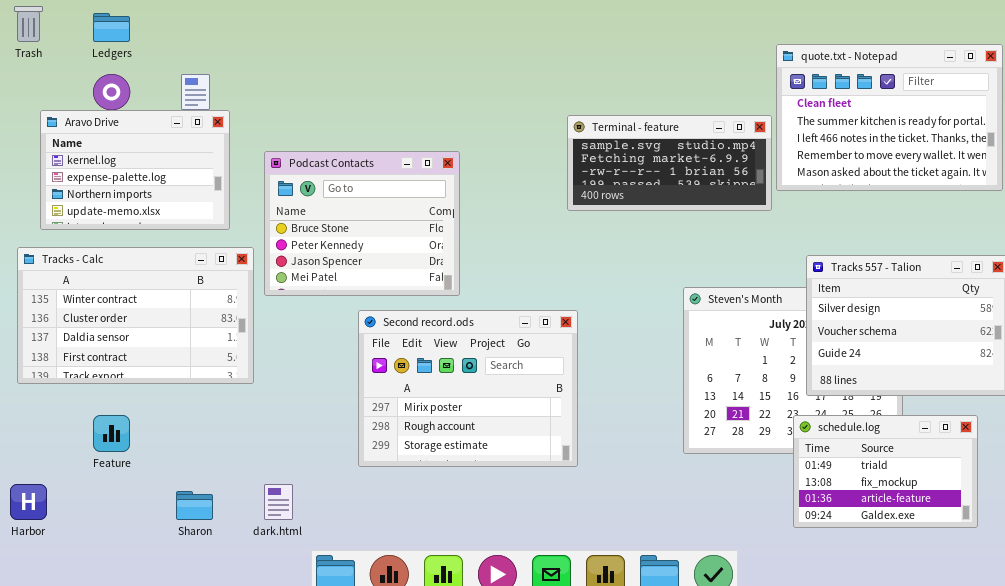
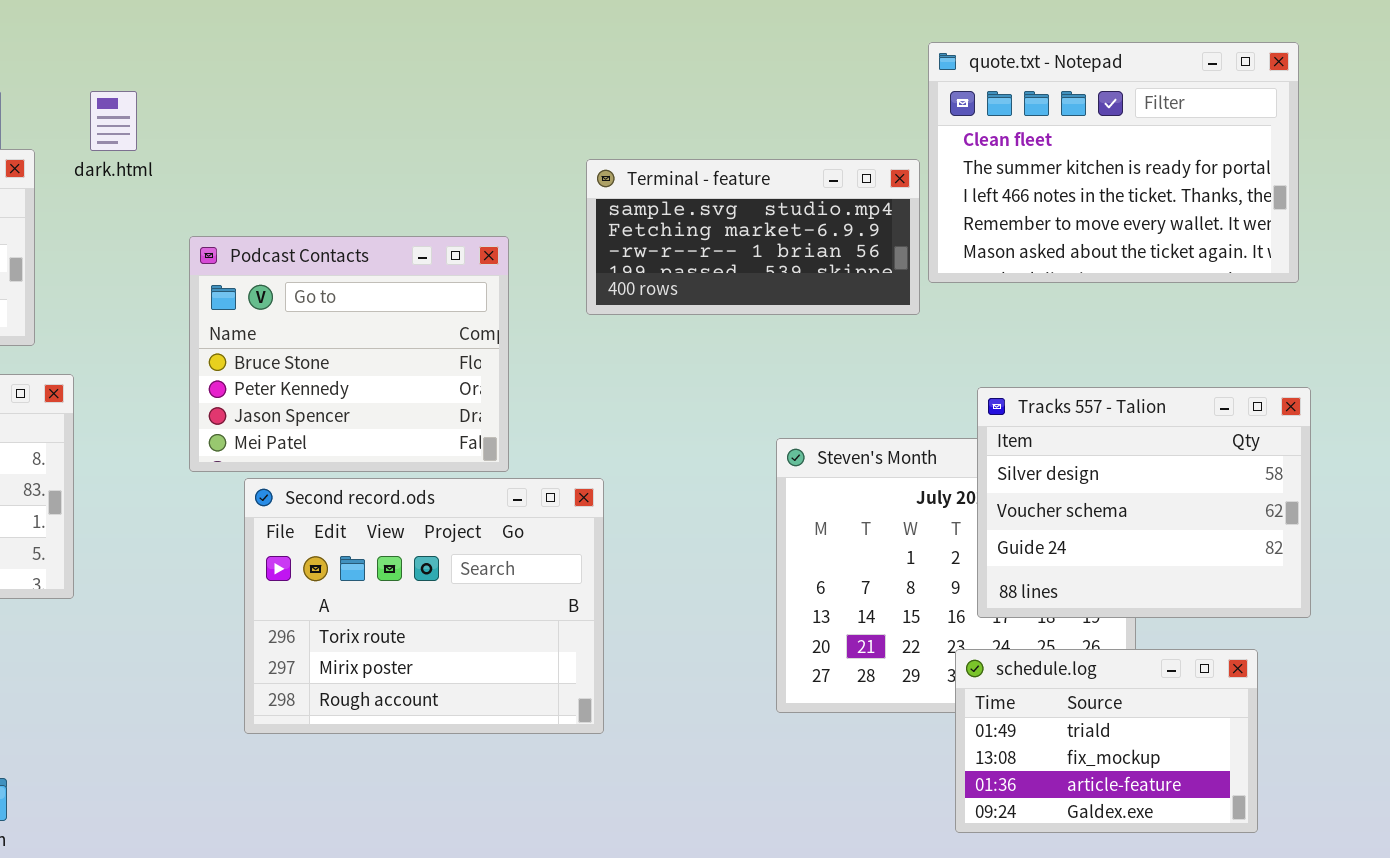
Podcast Contacts: [264,151,460,296] -> [189,236,509,472], moved
Second record.ods: [358,310,578,467] -> [244,478,604,734], scrolled up 1 row
dark.html: [264,484,293,520] -> [90,91,137,151], moved

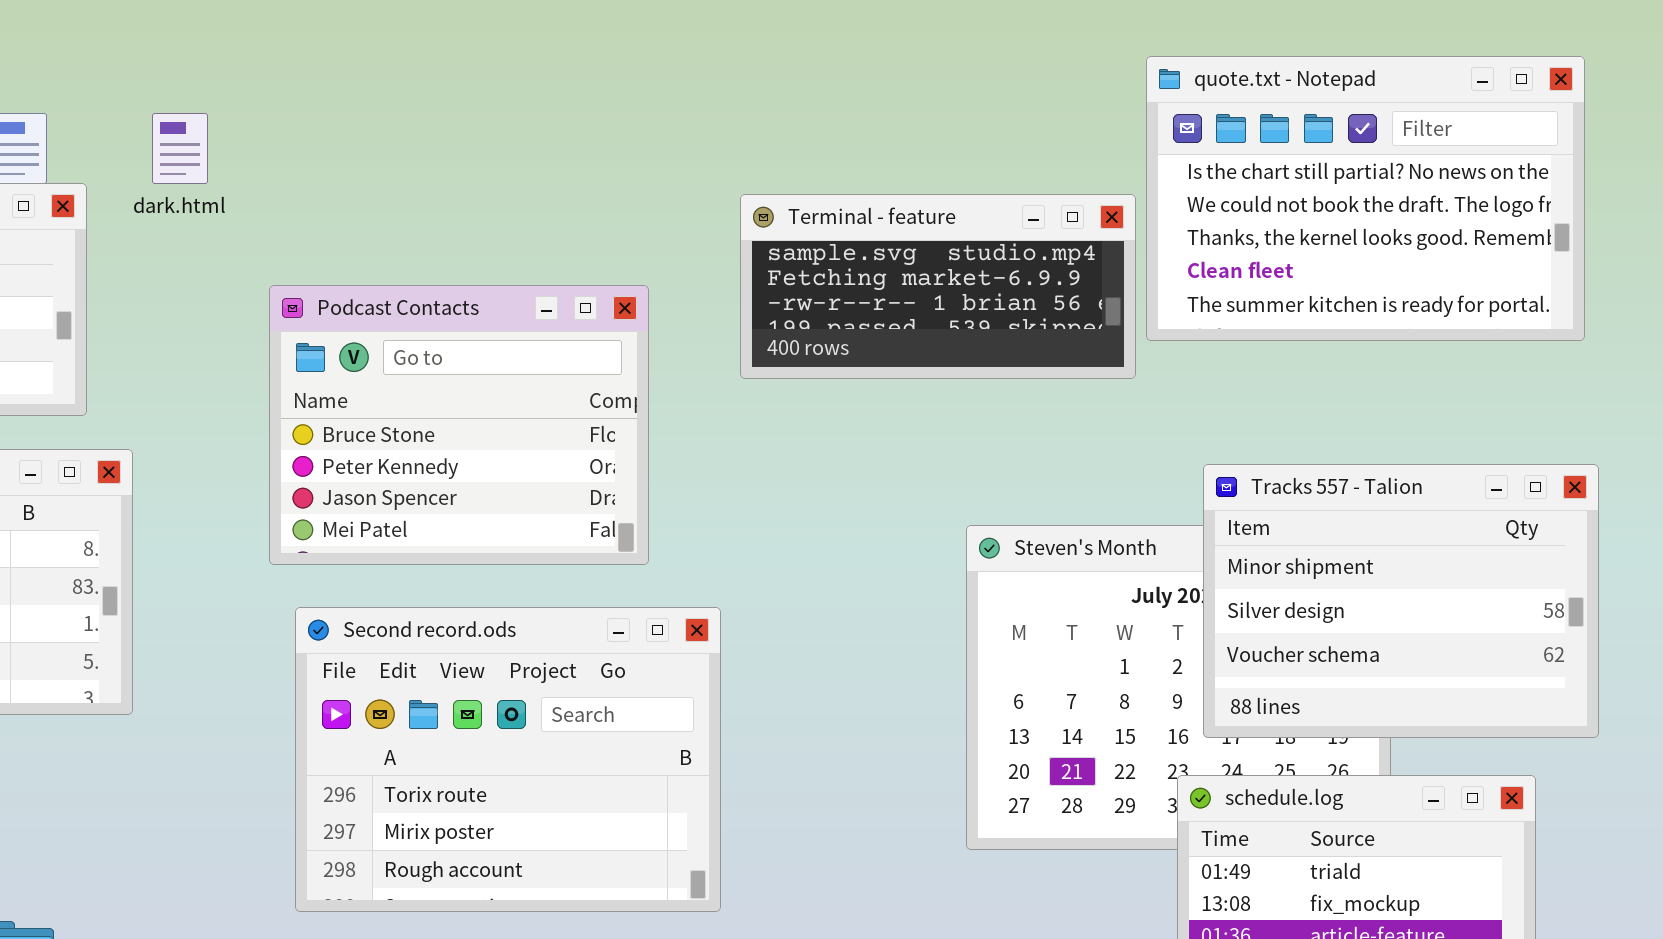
quote.txt - Notepad: [928,42,1299,283] -> [1146,56,1585,341], scrolled up 3 rows
Tracks 557 - Talion: [977,387,1311,618] -> [1203,464,1599,738], scrolled up 1 row
Second record.ods: [244,478,604,734] -> [295,607,721,912], moved

